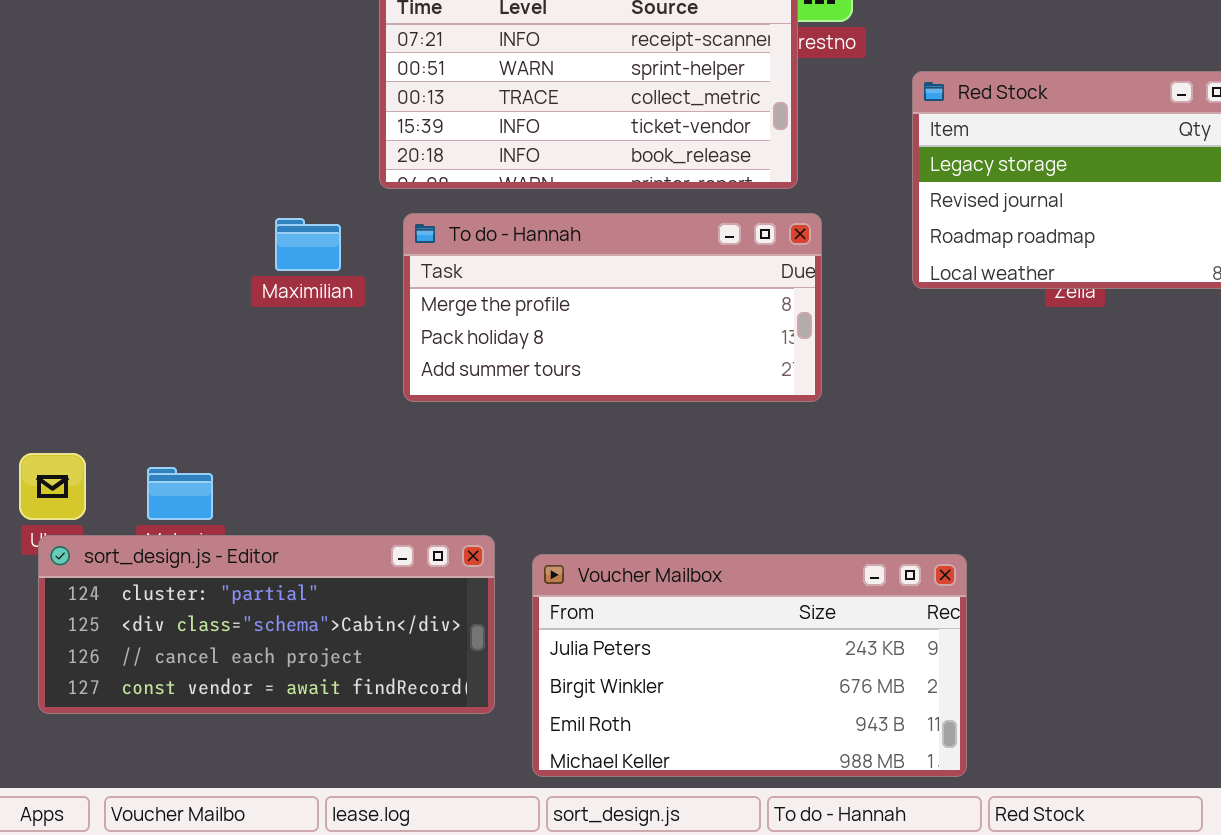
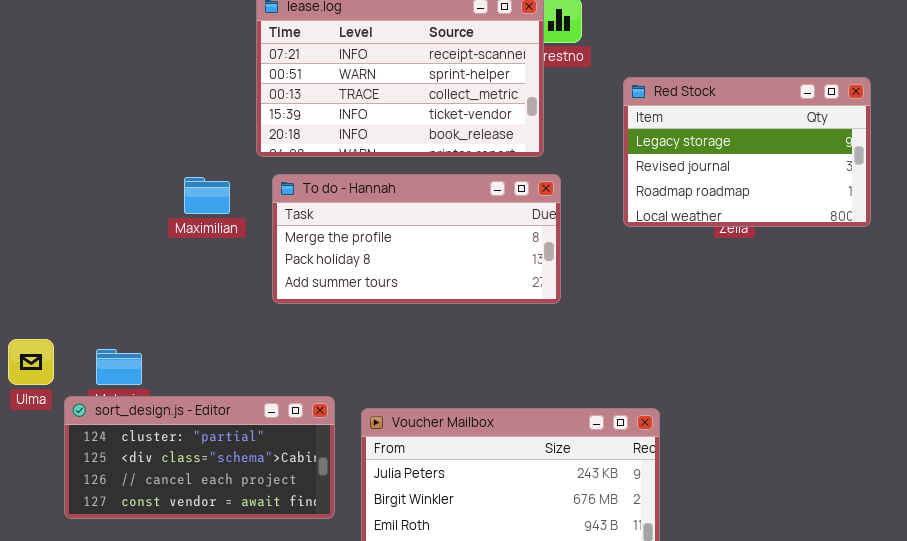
sort_design.js - Editor: [38,535,495,714] -> [64,396,335,519], resized

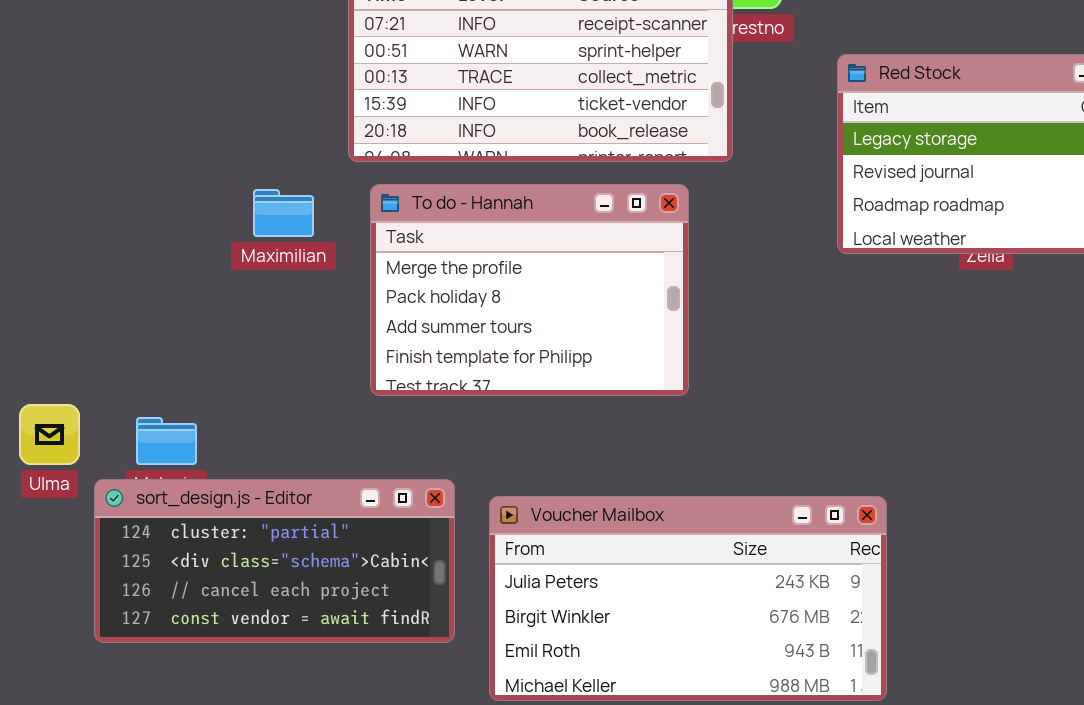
To do - Hannah: [272,174,561,304] -> [370,184,689,396], resized

